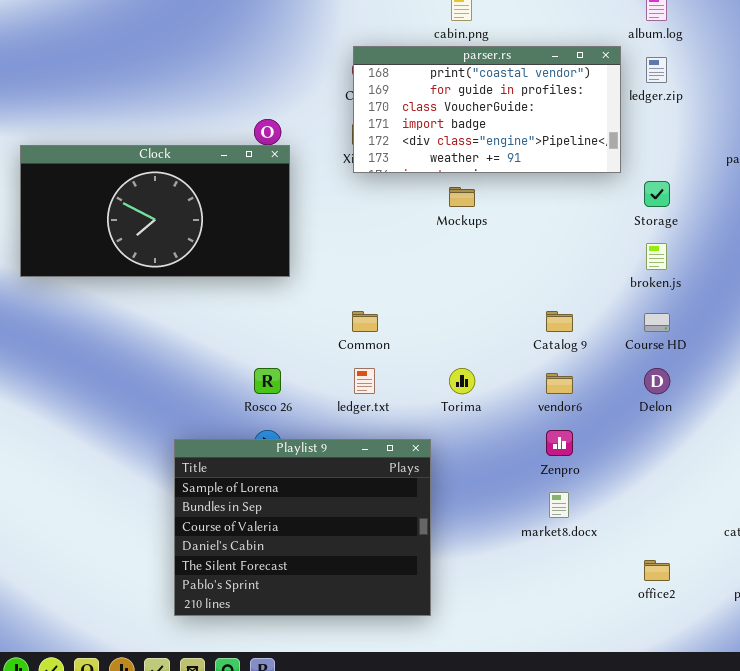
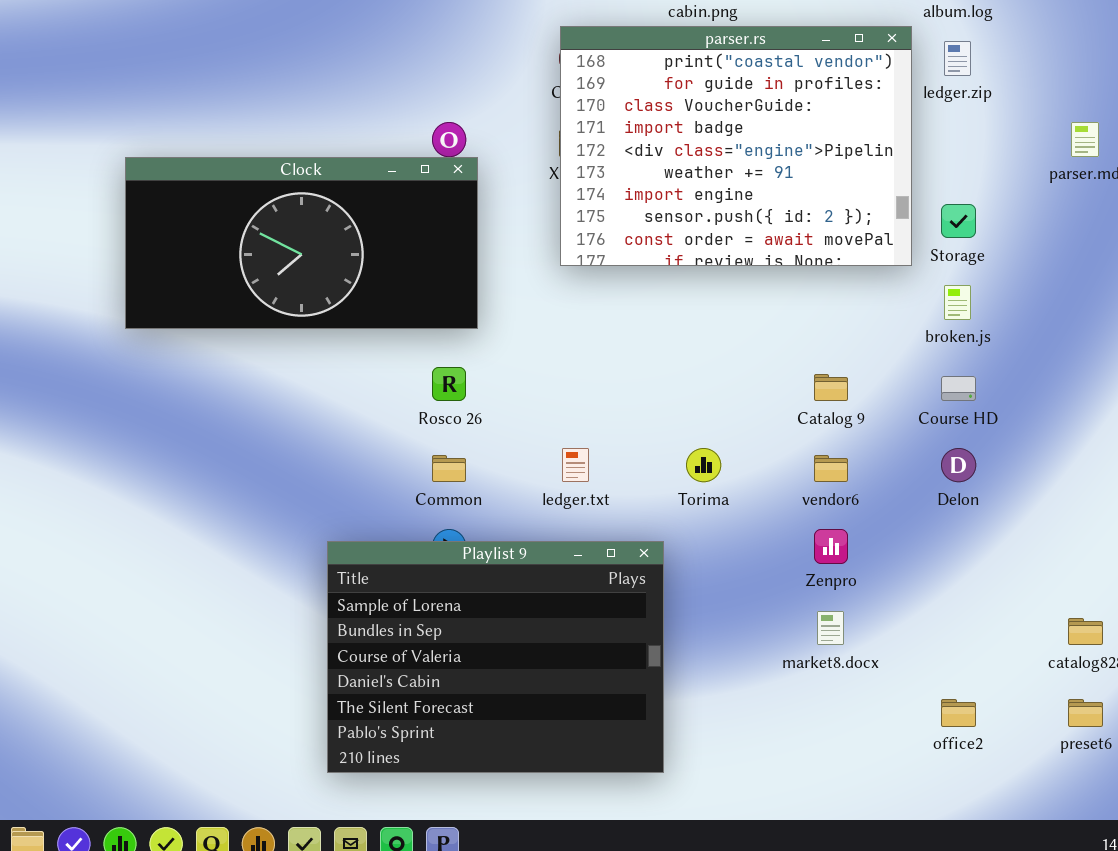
parser.rs: [353,46,621,173] -> [560,26,912,266], resized
Common: [352,311,378,332] -> [432,455,466,482], moved
Rosco 26: [254,368,281,394] -> [432,367,466,401], moved

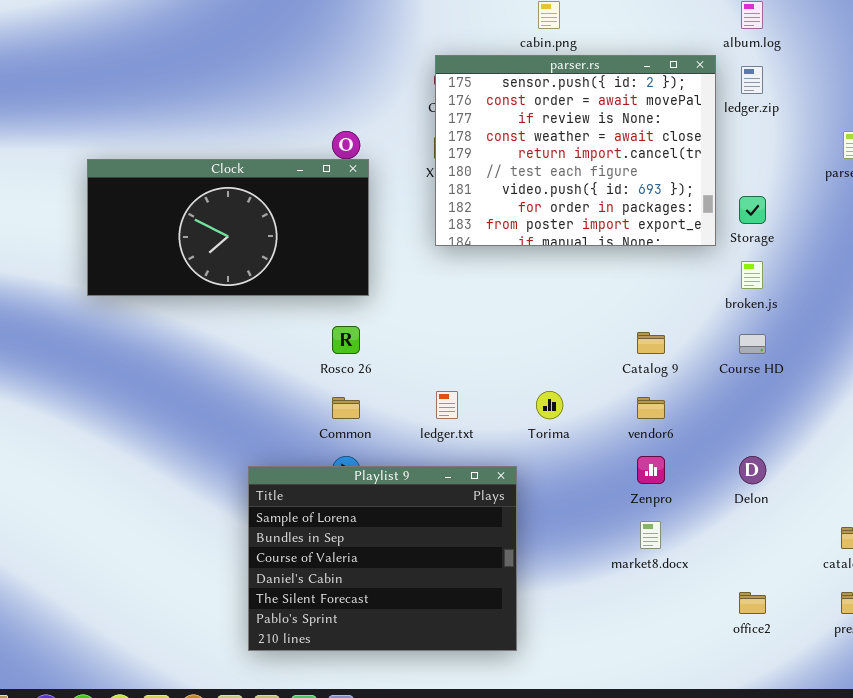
parser.rs: [560,26,912,266] -> [435,55,716,246], scrolled down 7 rows
Delon: [941,448,976,482] -> [739,456,766,484], moved

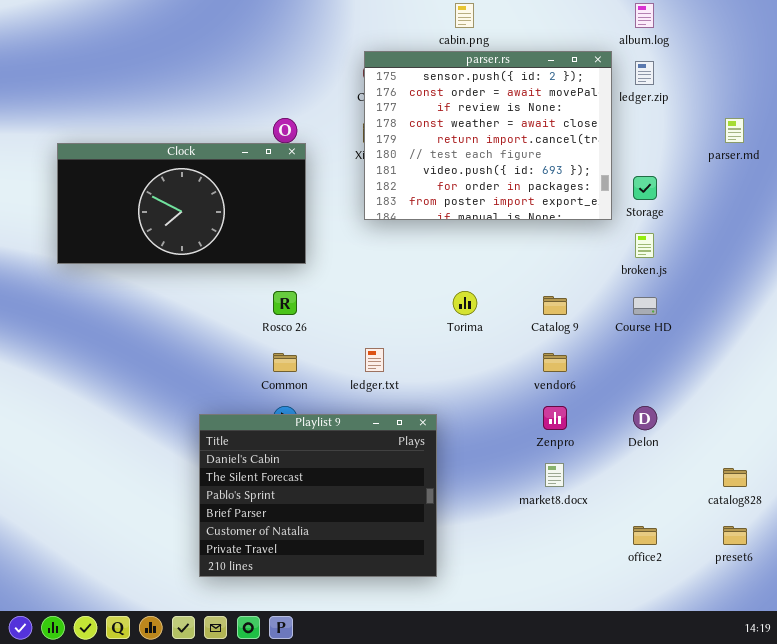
Torima: [536,391,563,419] -> [453,291,477,315], moved
Playlist 9: [248,466,517,651] -> [199,414,437,577], scrolled down 3 rows

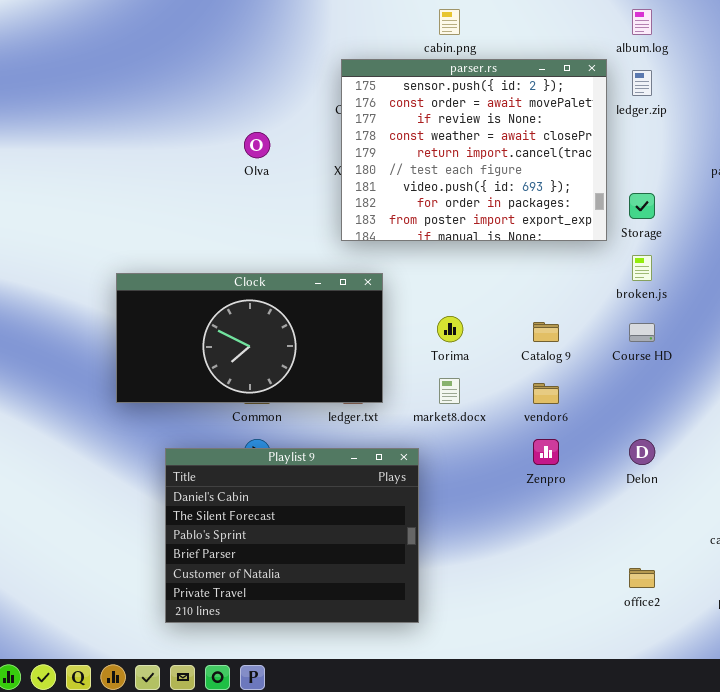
Clock: [57,143,306,264] -> [116,273,383,403], moved
market8.docx: [545,463,564,487] -> [439,378,460,404], moved

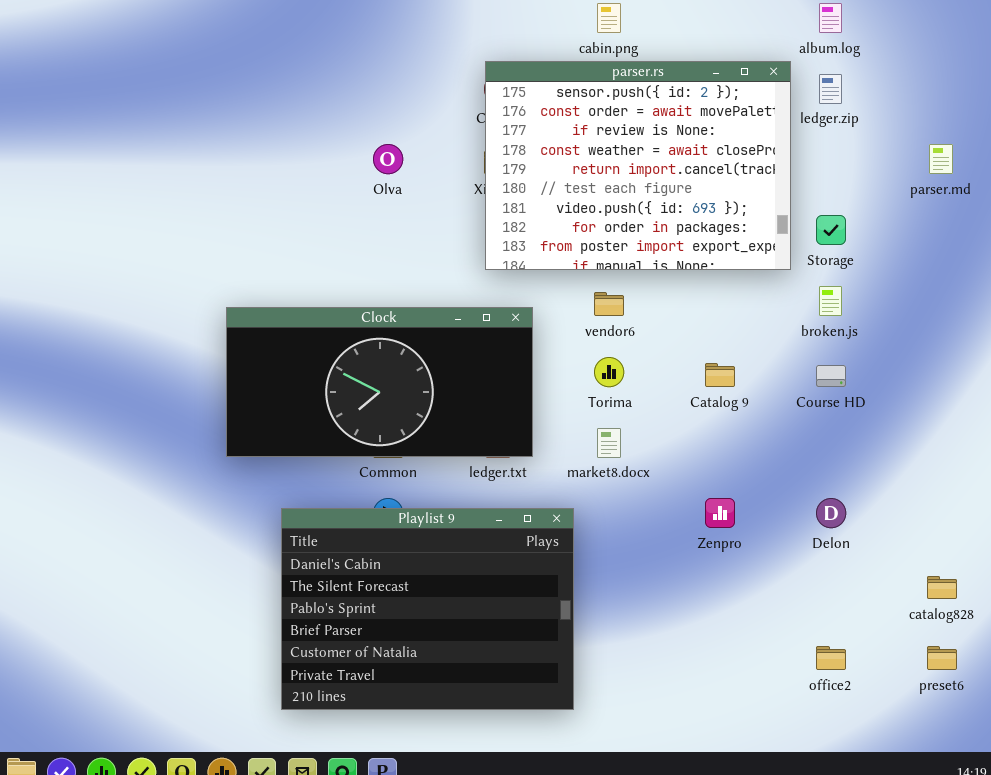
vendor6: [533,383,559,404] -> [594,292,624,316], moved

